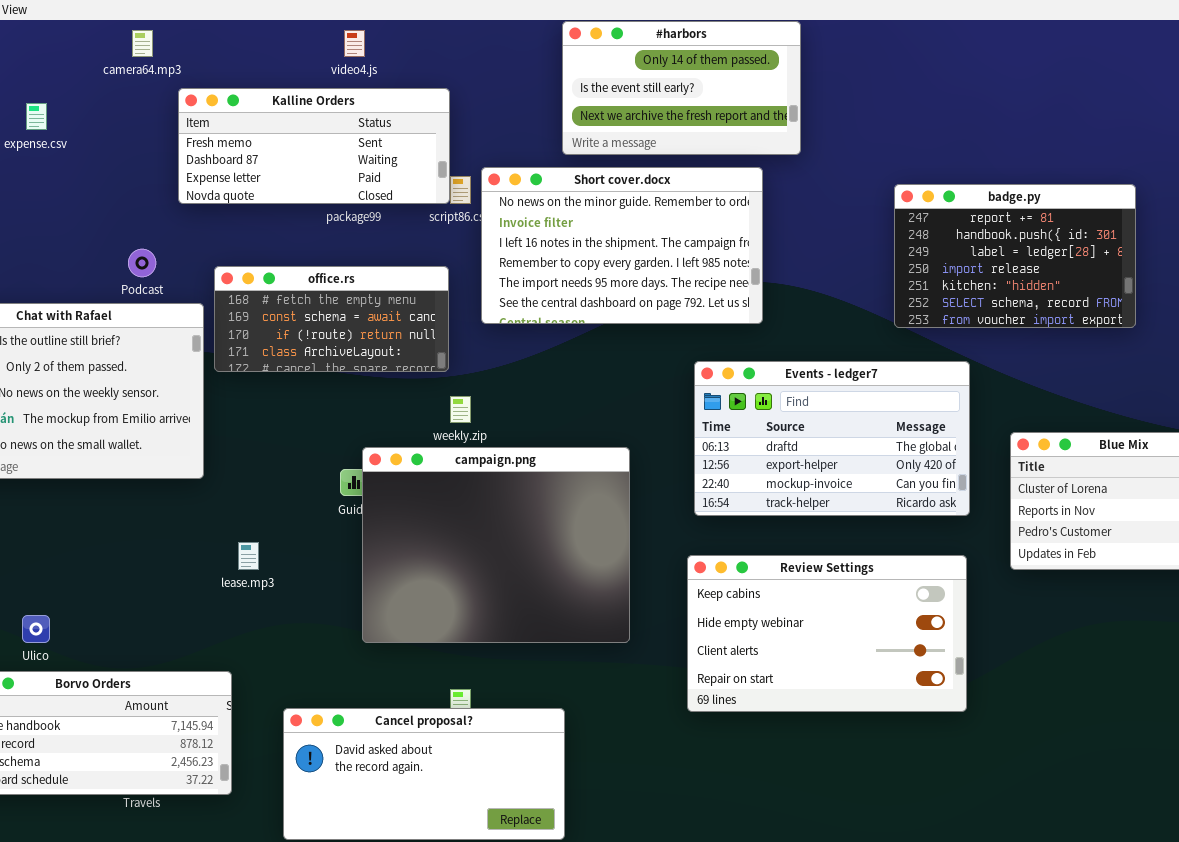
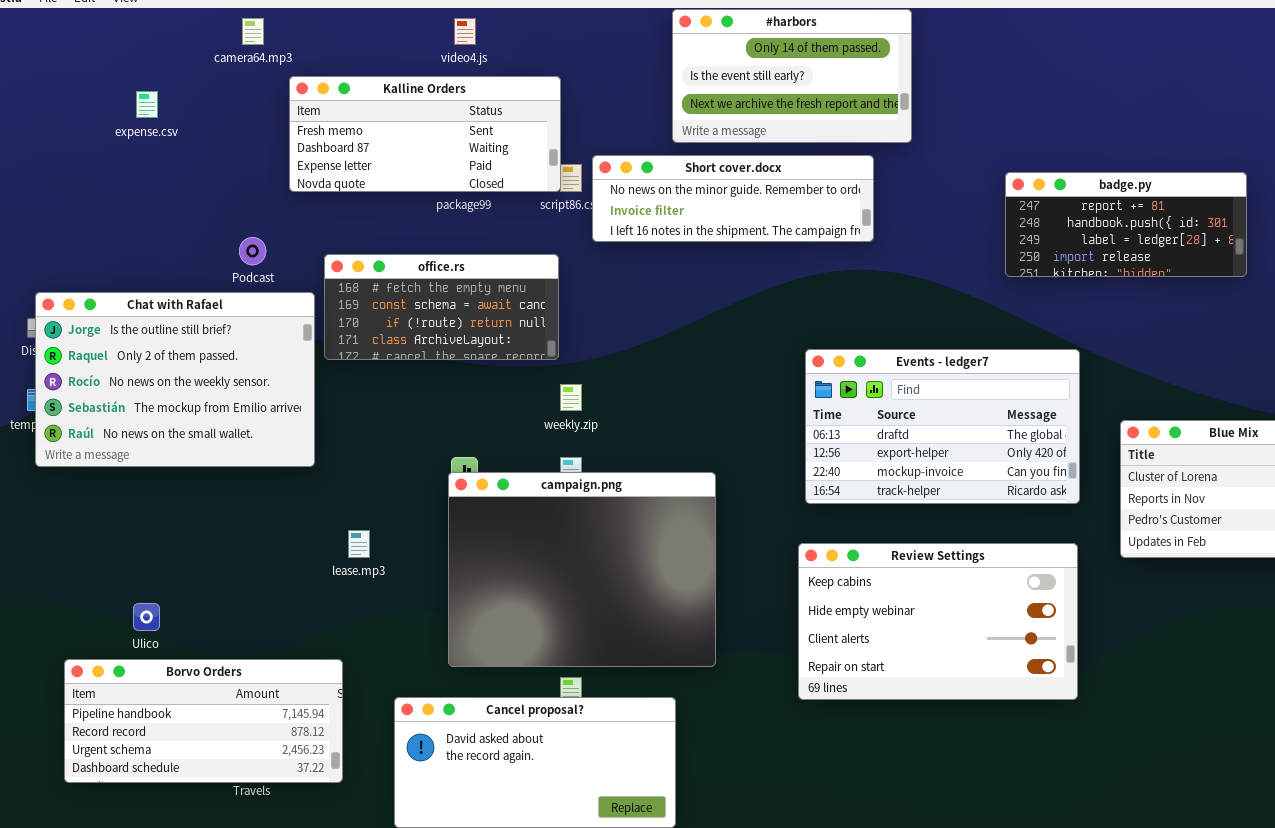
Short cover.docx: [481,167,763,324] -> [592,155,874,242], resized
badge.py: [894,184,1136,328] -> [1005,172,1247,277], resized
campaign.png: [362,447,630,643] -> [448,472,716,667], moved

